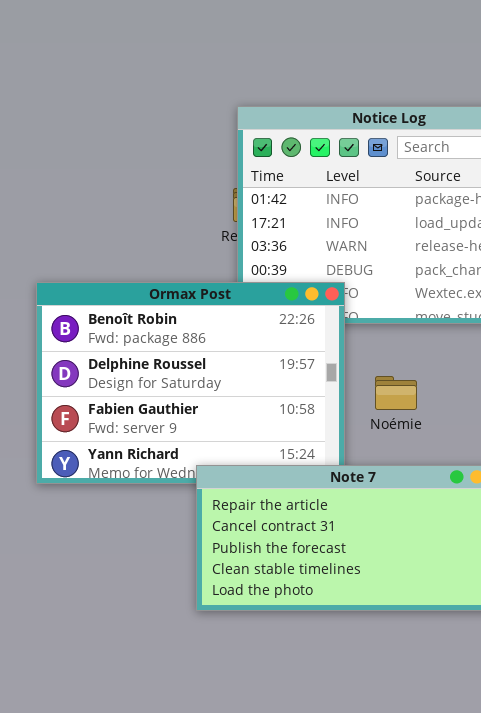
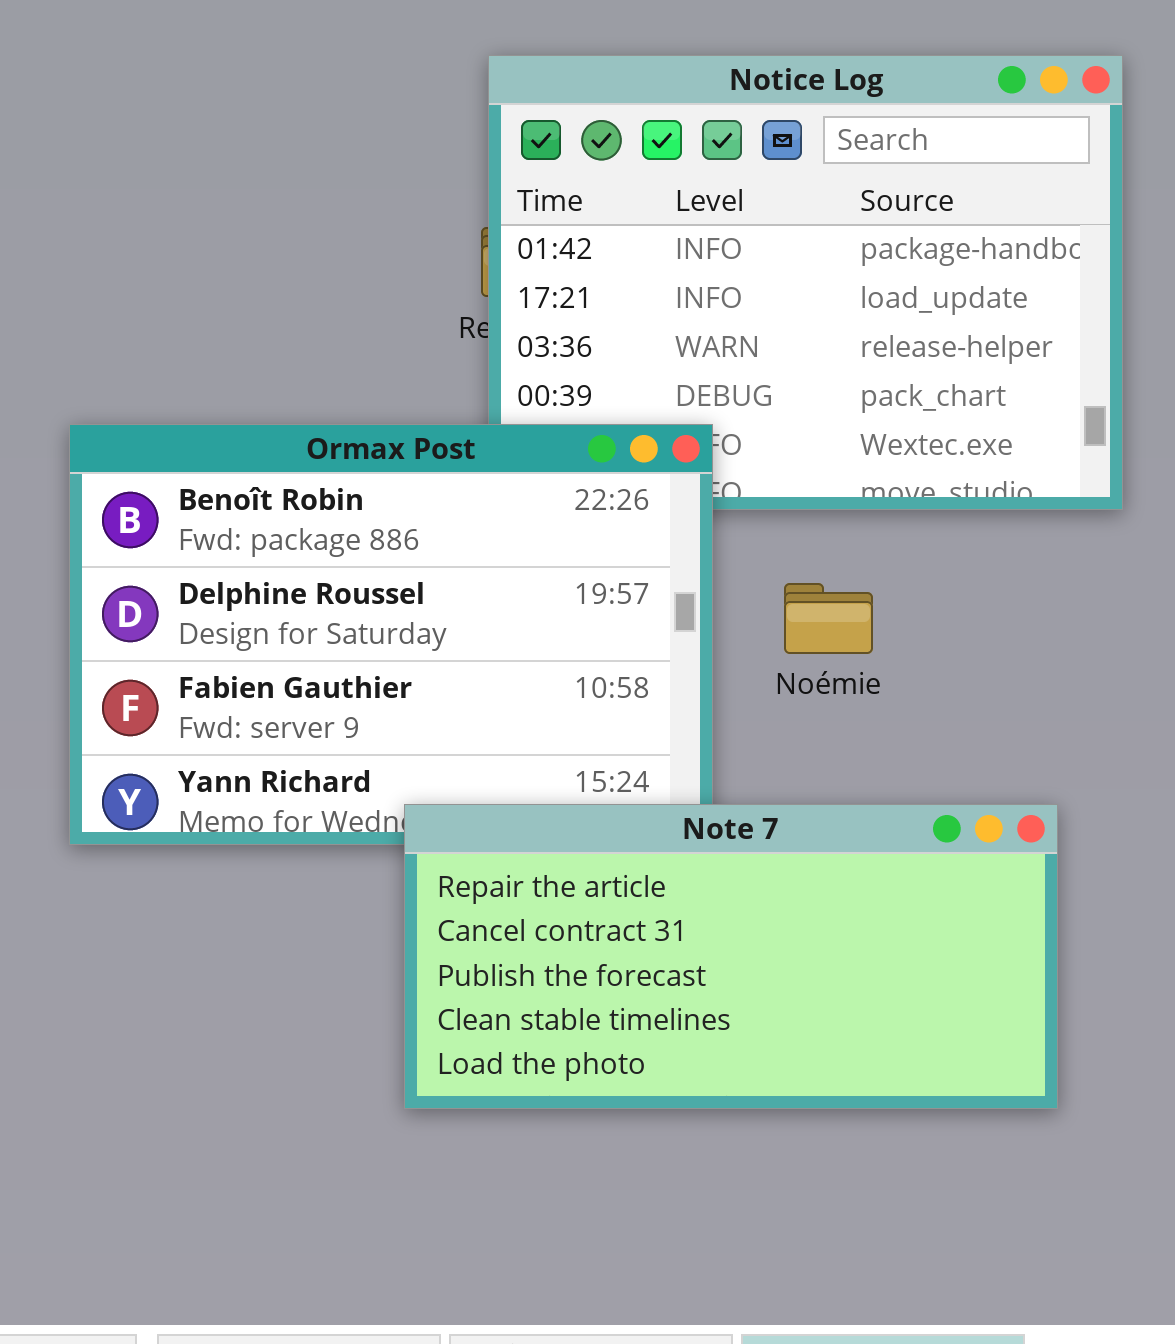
Noémie: [375,376,417,410] -> [784,583,873,654], moved

